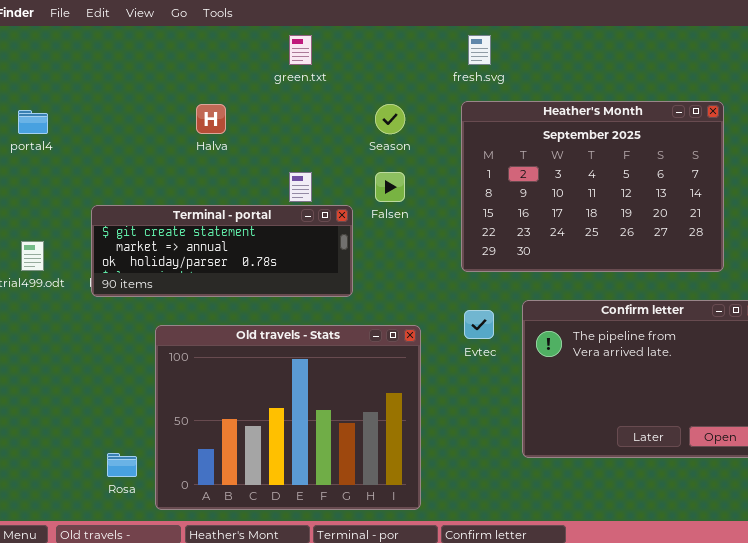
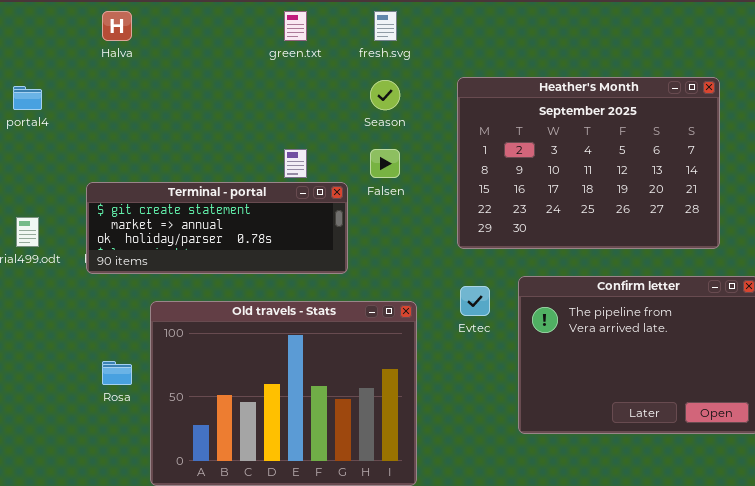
fresh.svg: [468,35,491,65] -> [374,11,397,41], moved
Halva: [196,104,226,134] -> [102,11,132,41], moved
Rosa: [107,453,137,477] -> [102,361,132,385], moved

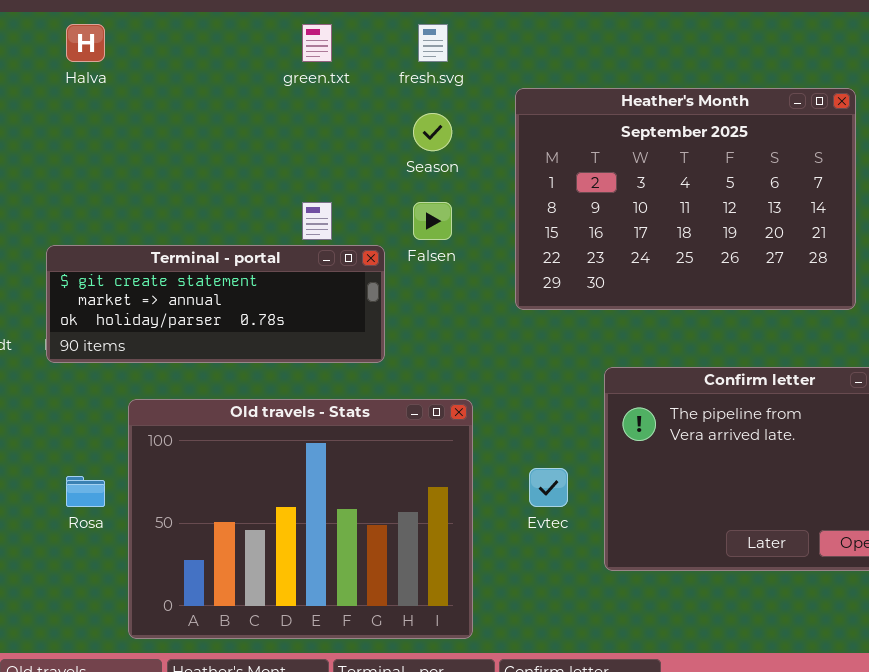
Heather's Month: [457,77,720,249] -> [515,88,856,310], moved
Evtec: [460,286,490,316] -> [529,468,568,507], moved

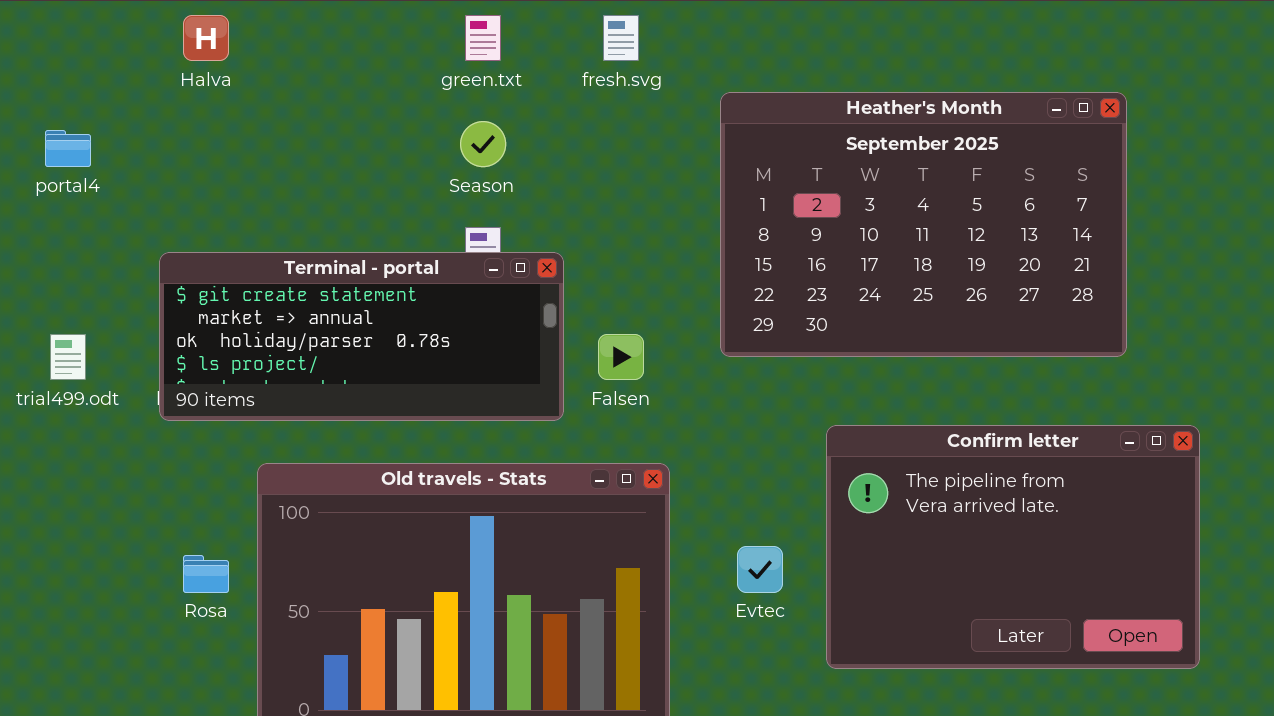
Season: [413,113,452,151] -> [460,121,506,167], moved
Falsen: [413,202,452,240] -> [598,334,644,380], moved
Terminal - portal: [46,245,385,363] -> [159,252,564,421], resized

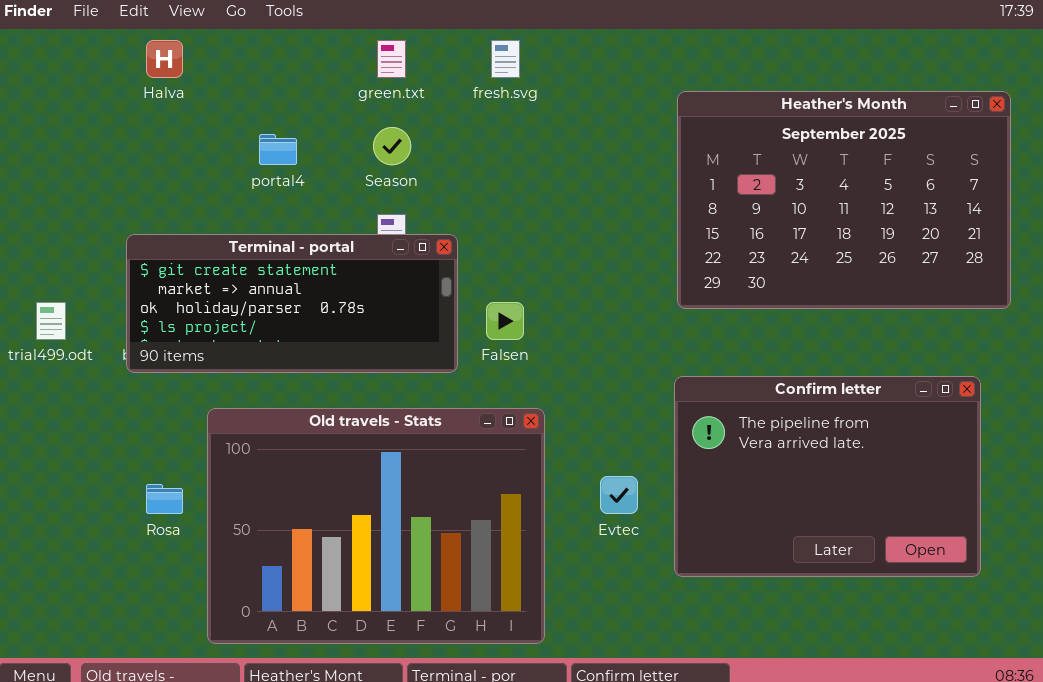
Heather's Month: [720,92,1127,357] -> [677,91,1011,309], moved
portal4: [45,130,91,167] -> [259,134,297,165], moved

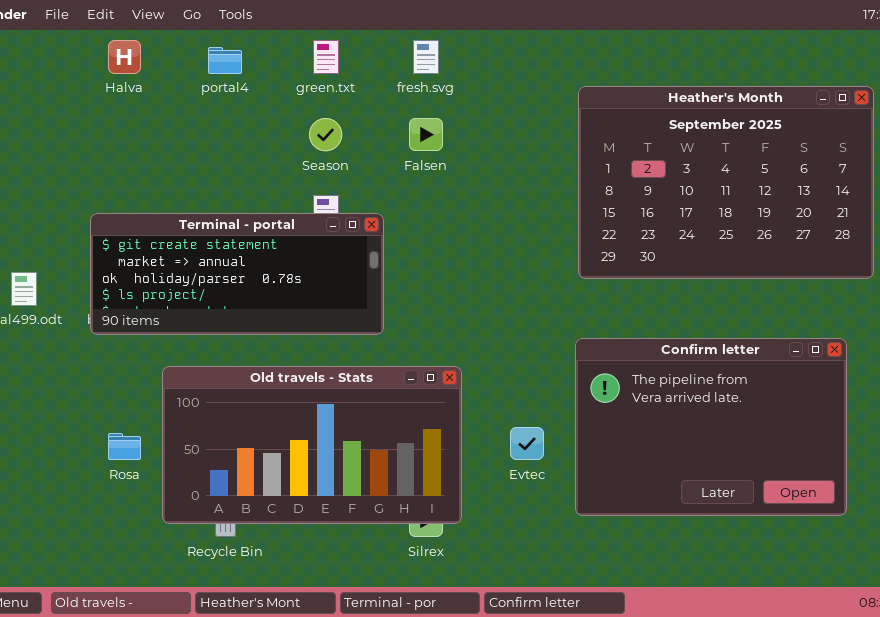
portal4: [259,134,297,165] -> [208,47,242,74], moved
Falsen: [486,302,524,340] -> [409,118,443,151], moved
Old travels - Stats: [207,408,545,644] -> [162,366,462,524], resized

